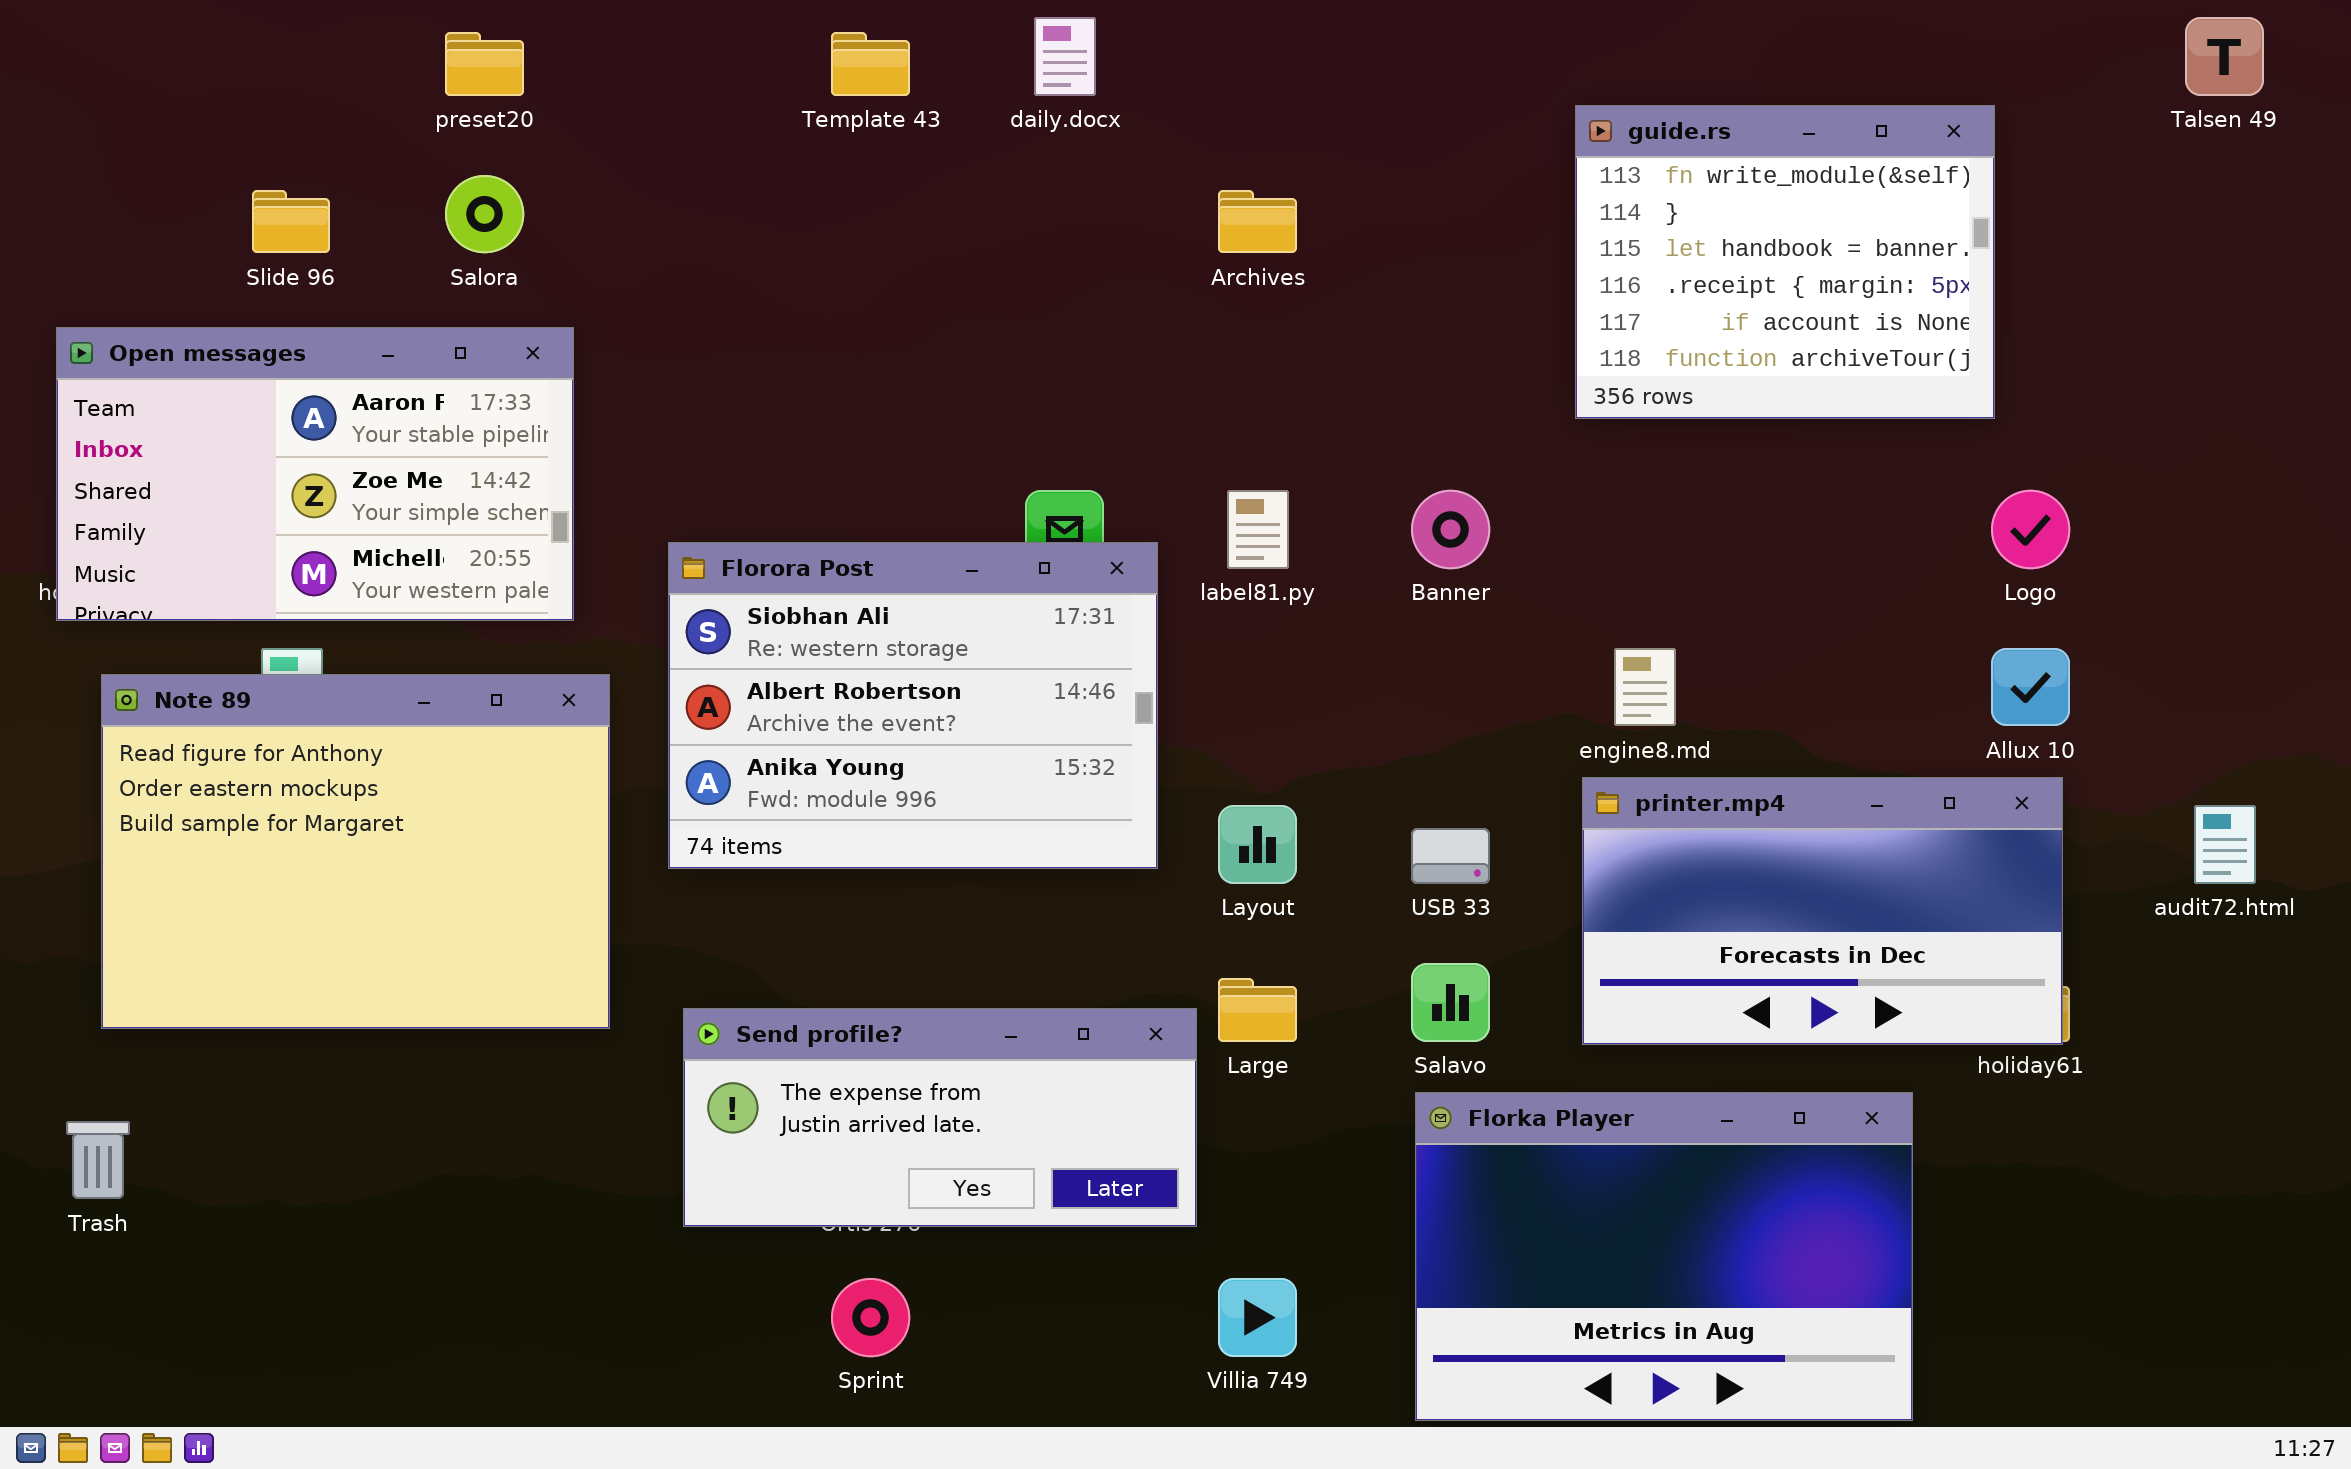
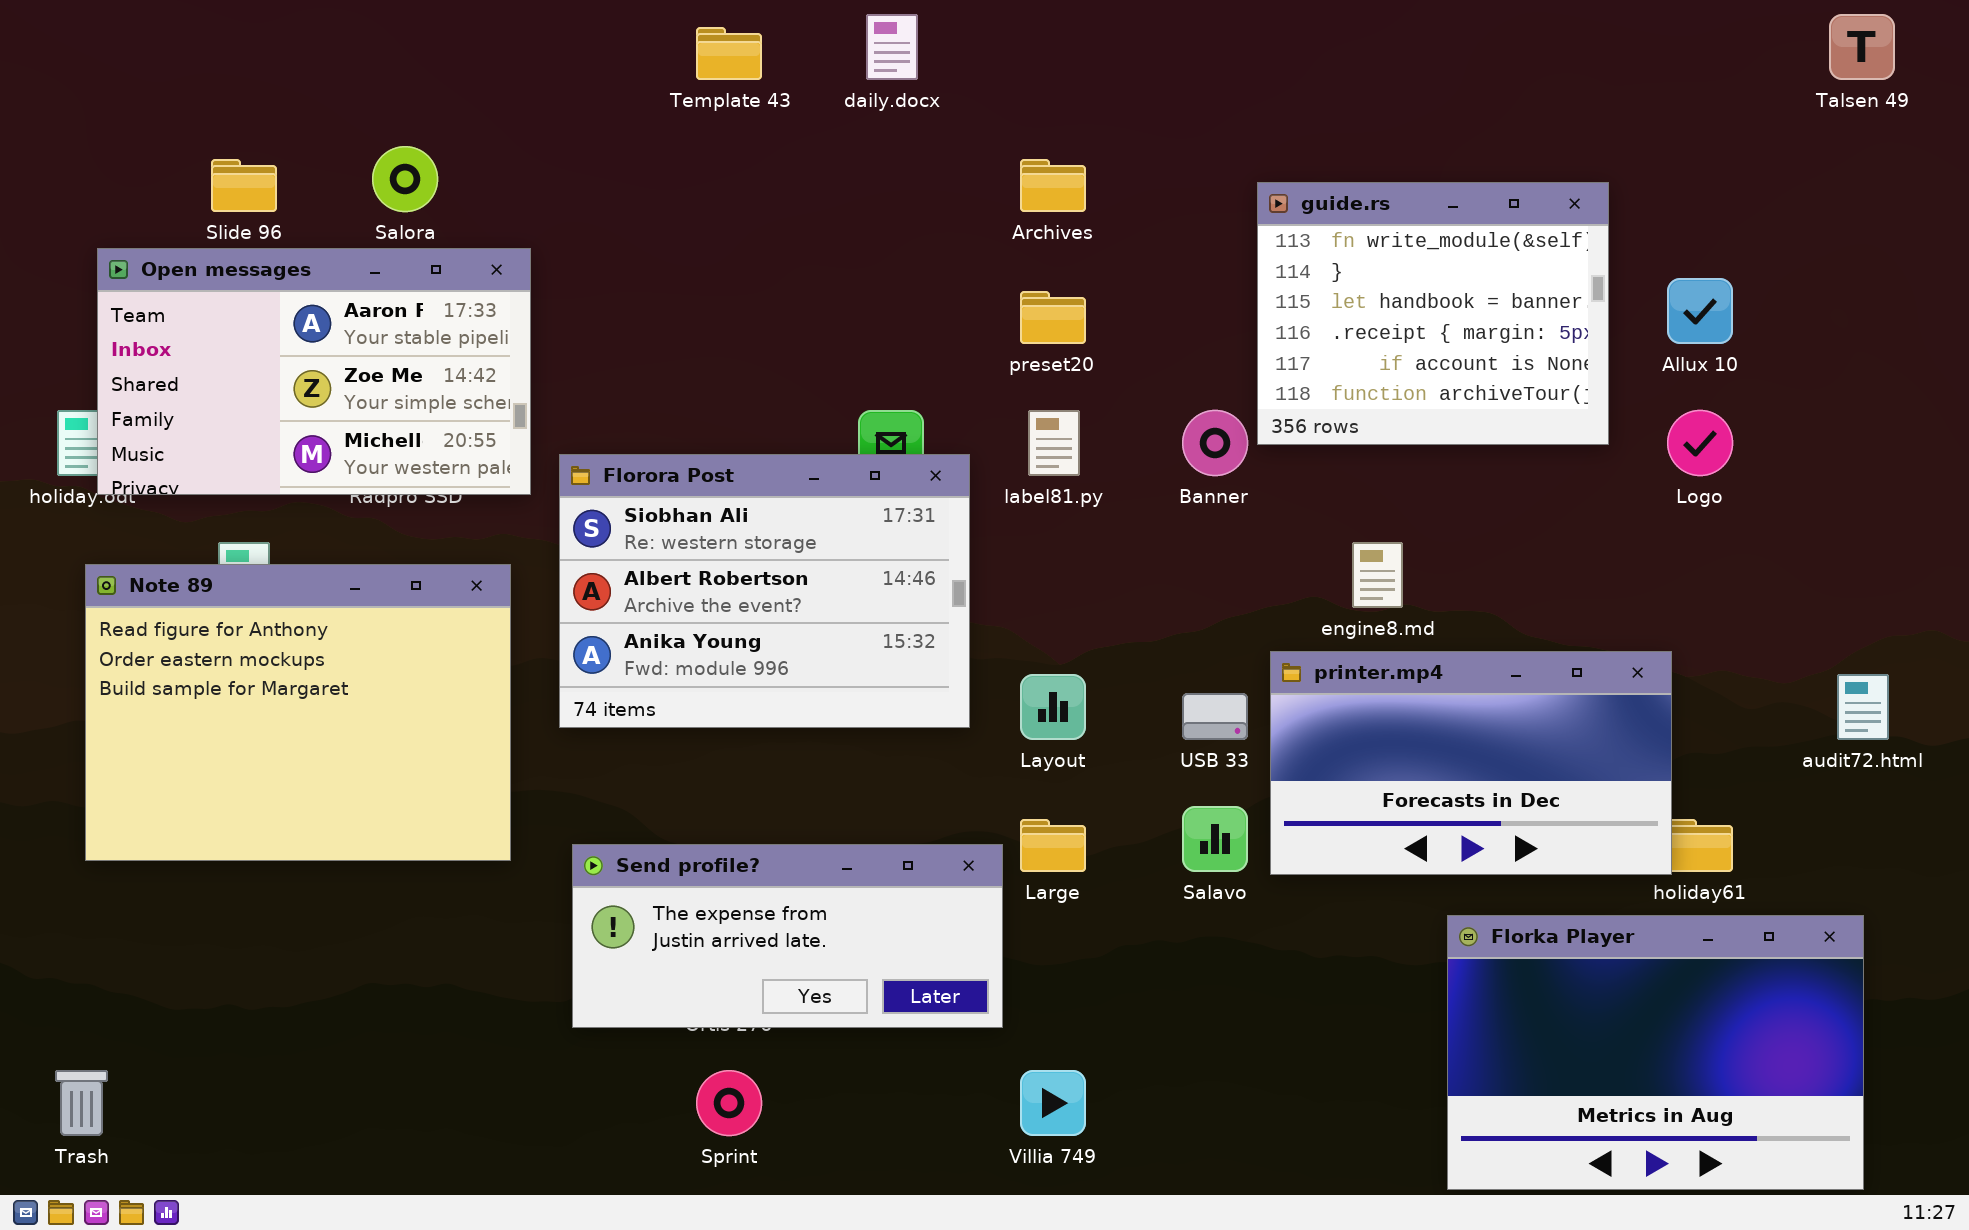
preset20: [445,32,524,96] -> [1020,291,1086,344], moved
guide.rs: [1575,105,1995,419] -> [1257,182,1609,445], moved
Open messages: [56,327,574,621] -> [97,248,531,495], moved
Allux 10: [1991,648,2070,726] -> [1667,278,1733,344], moved
printer.mp4: [1582,777,2063,1045] -> [1270,651,1672,875], moved
Florka Player: [1415,1092,1913,1421] -> [1447,915,1864,1190], moved
Trash: [66,1121,130,1199] -> [55,1070,108,1136], moved

